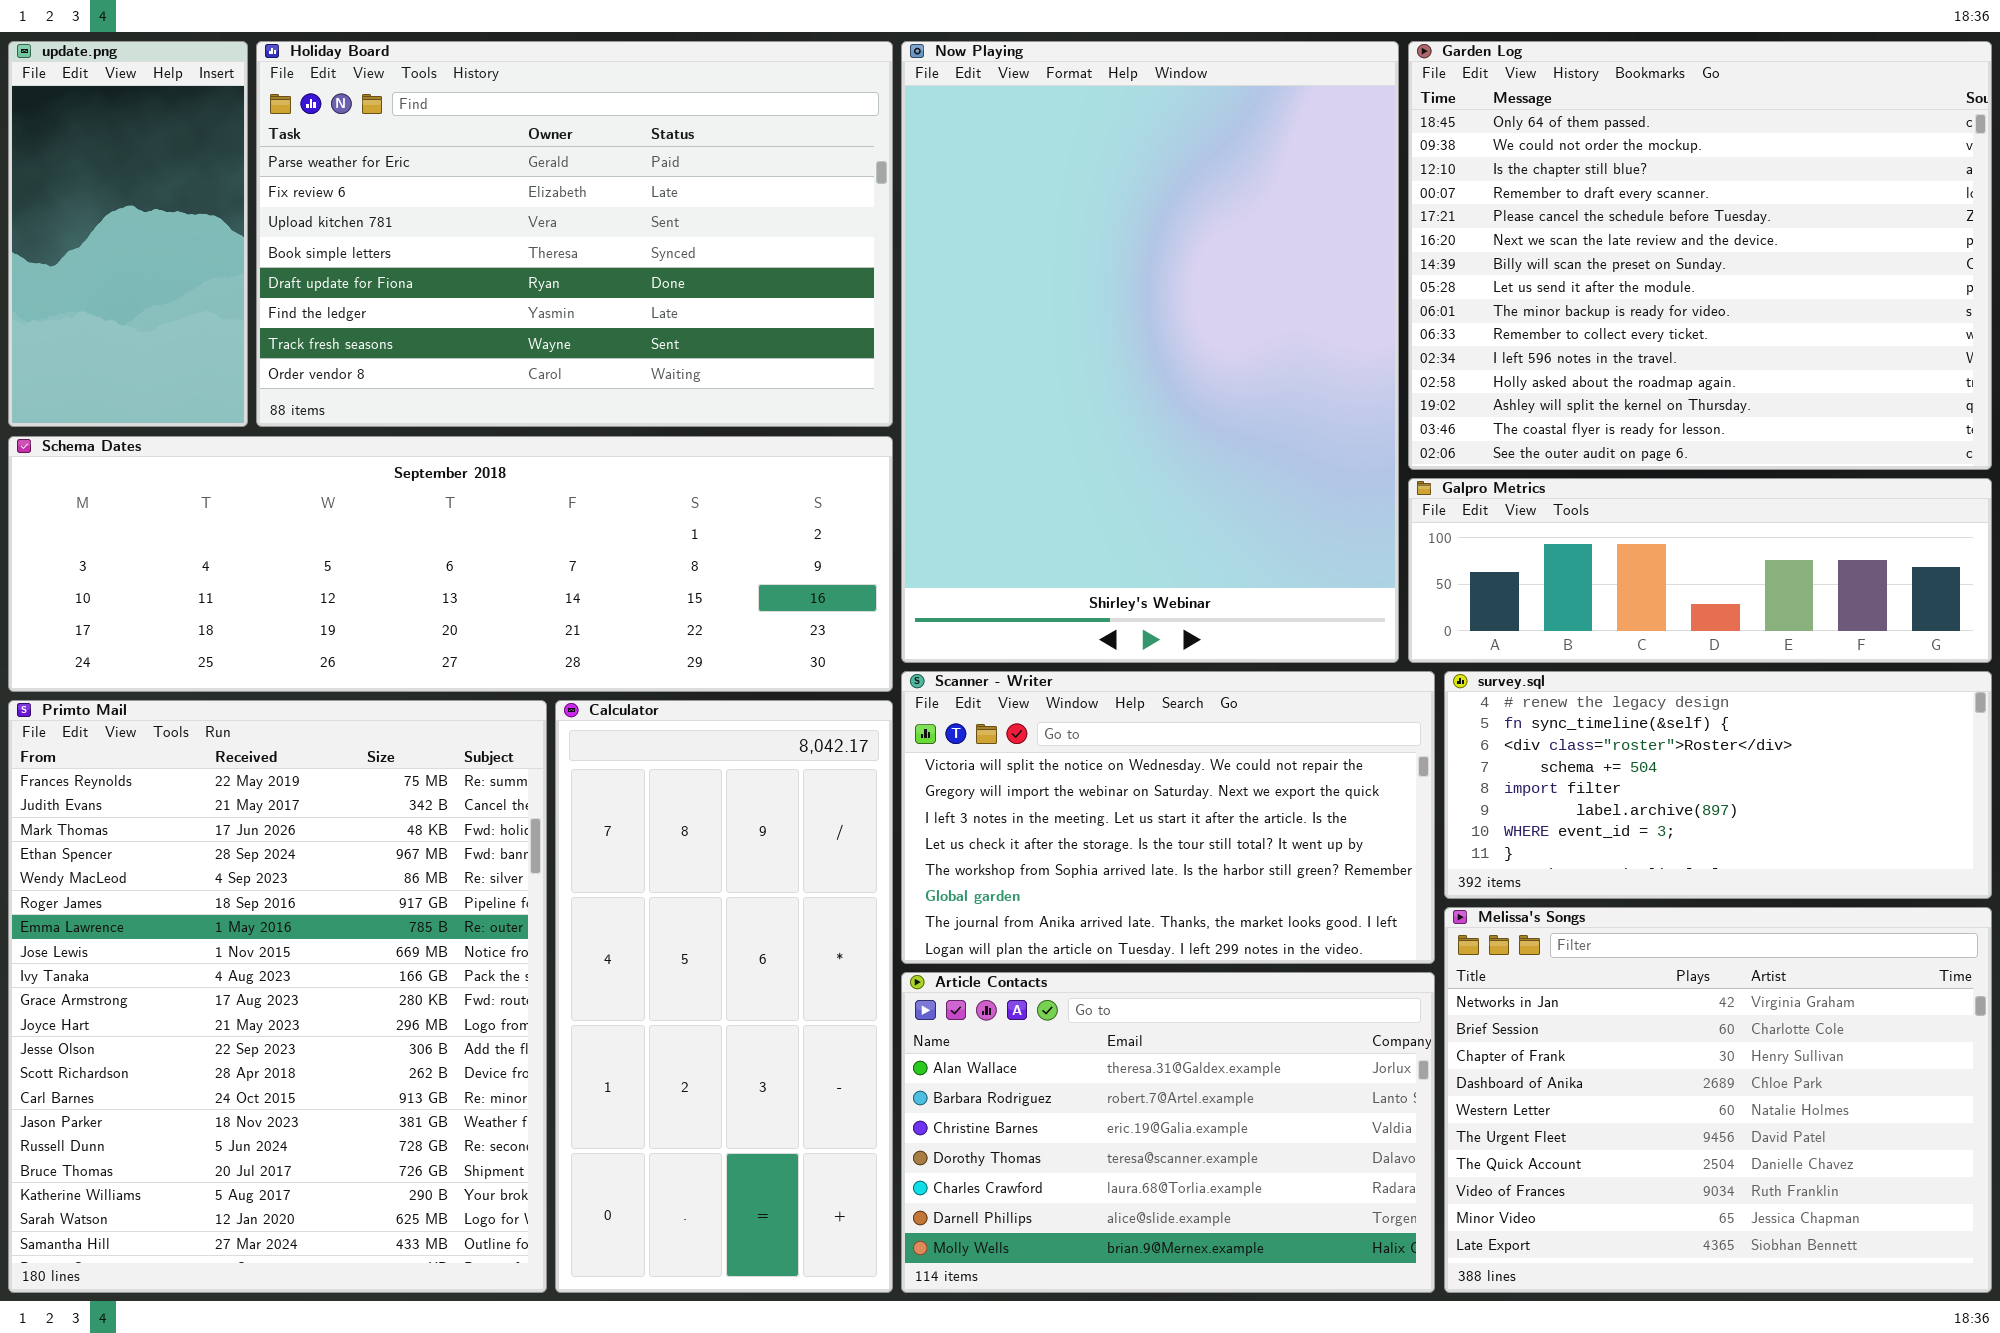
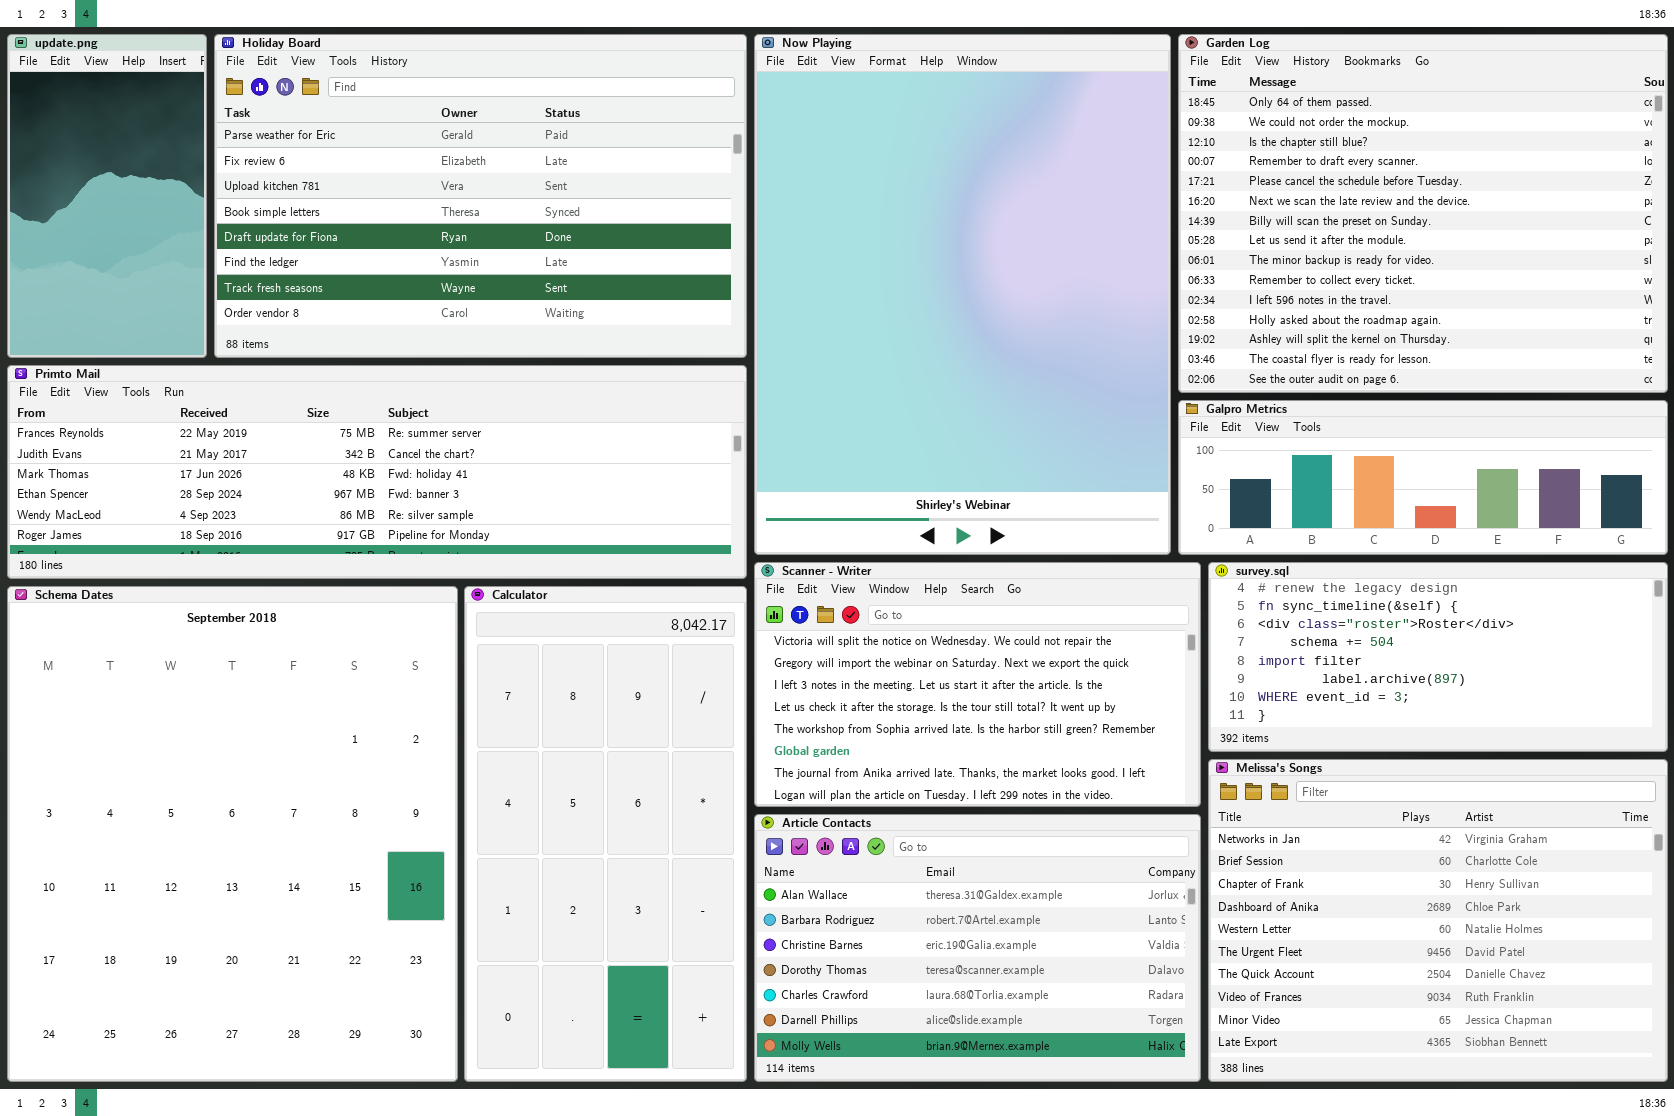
Schema Dates: [8,436,893,692] -> [7,586,458,1082], moved, resized
Primto Mail: [8,700,547,1293] -> [7,365,747,579], moved, resized

